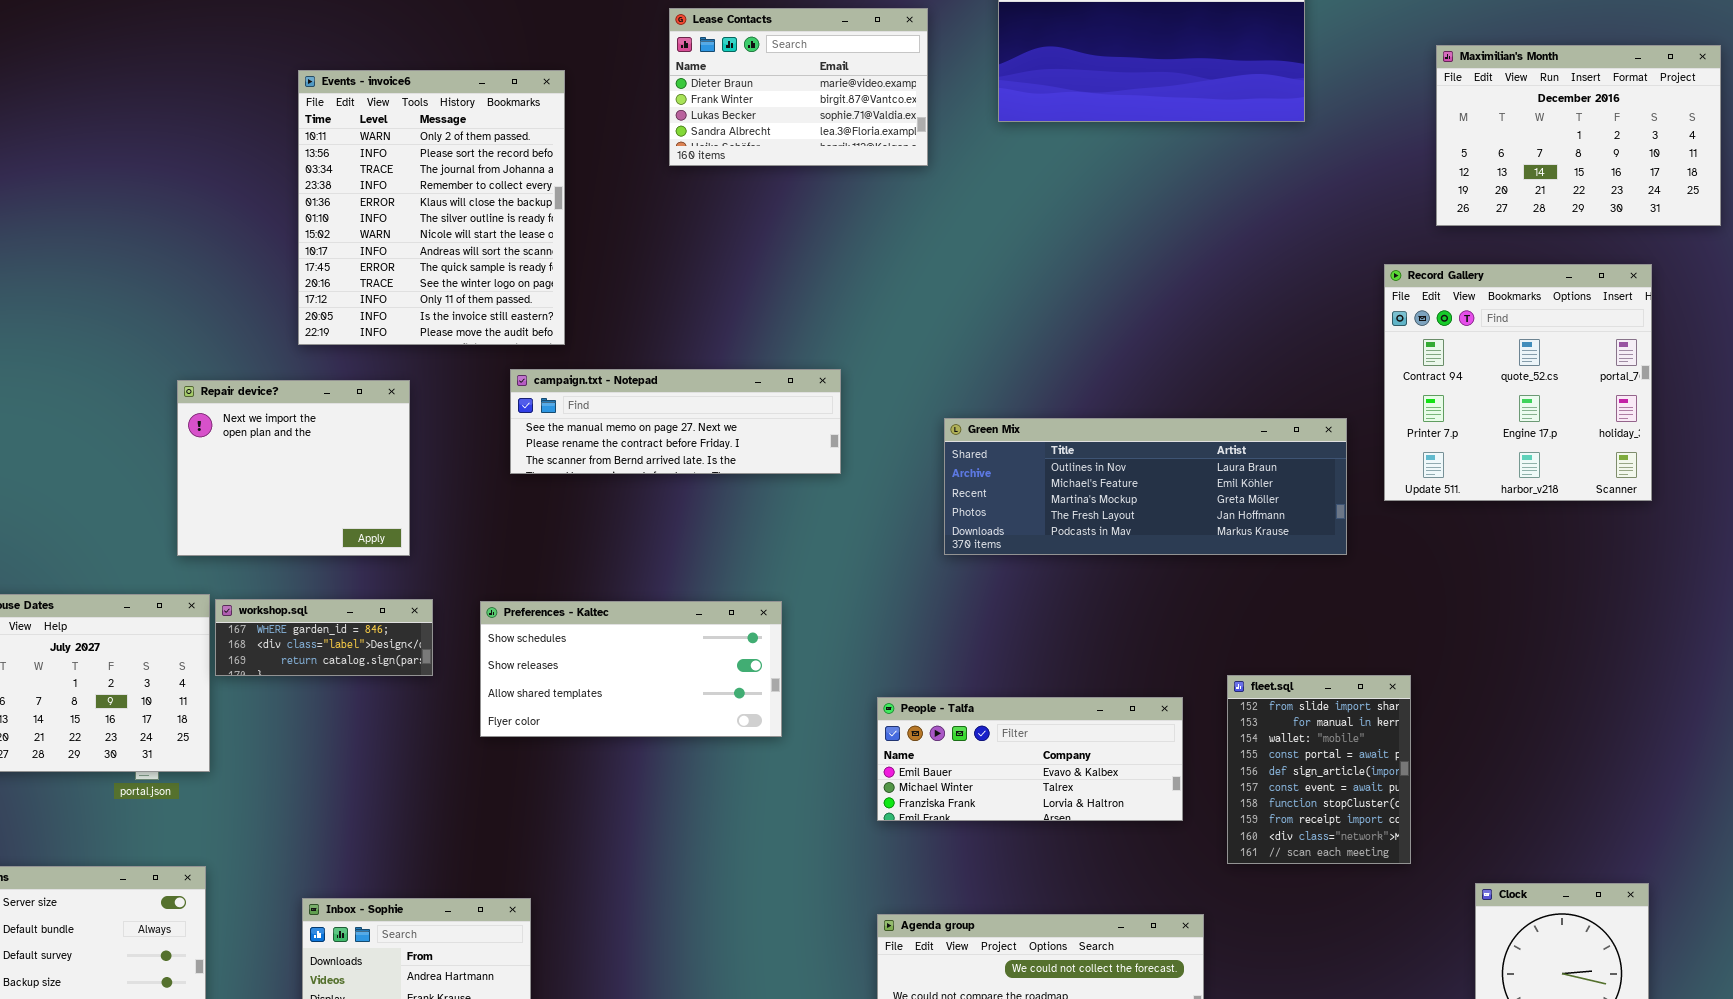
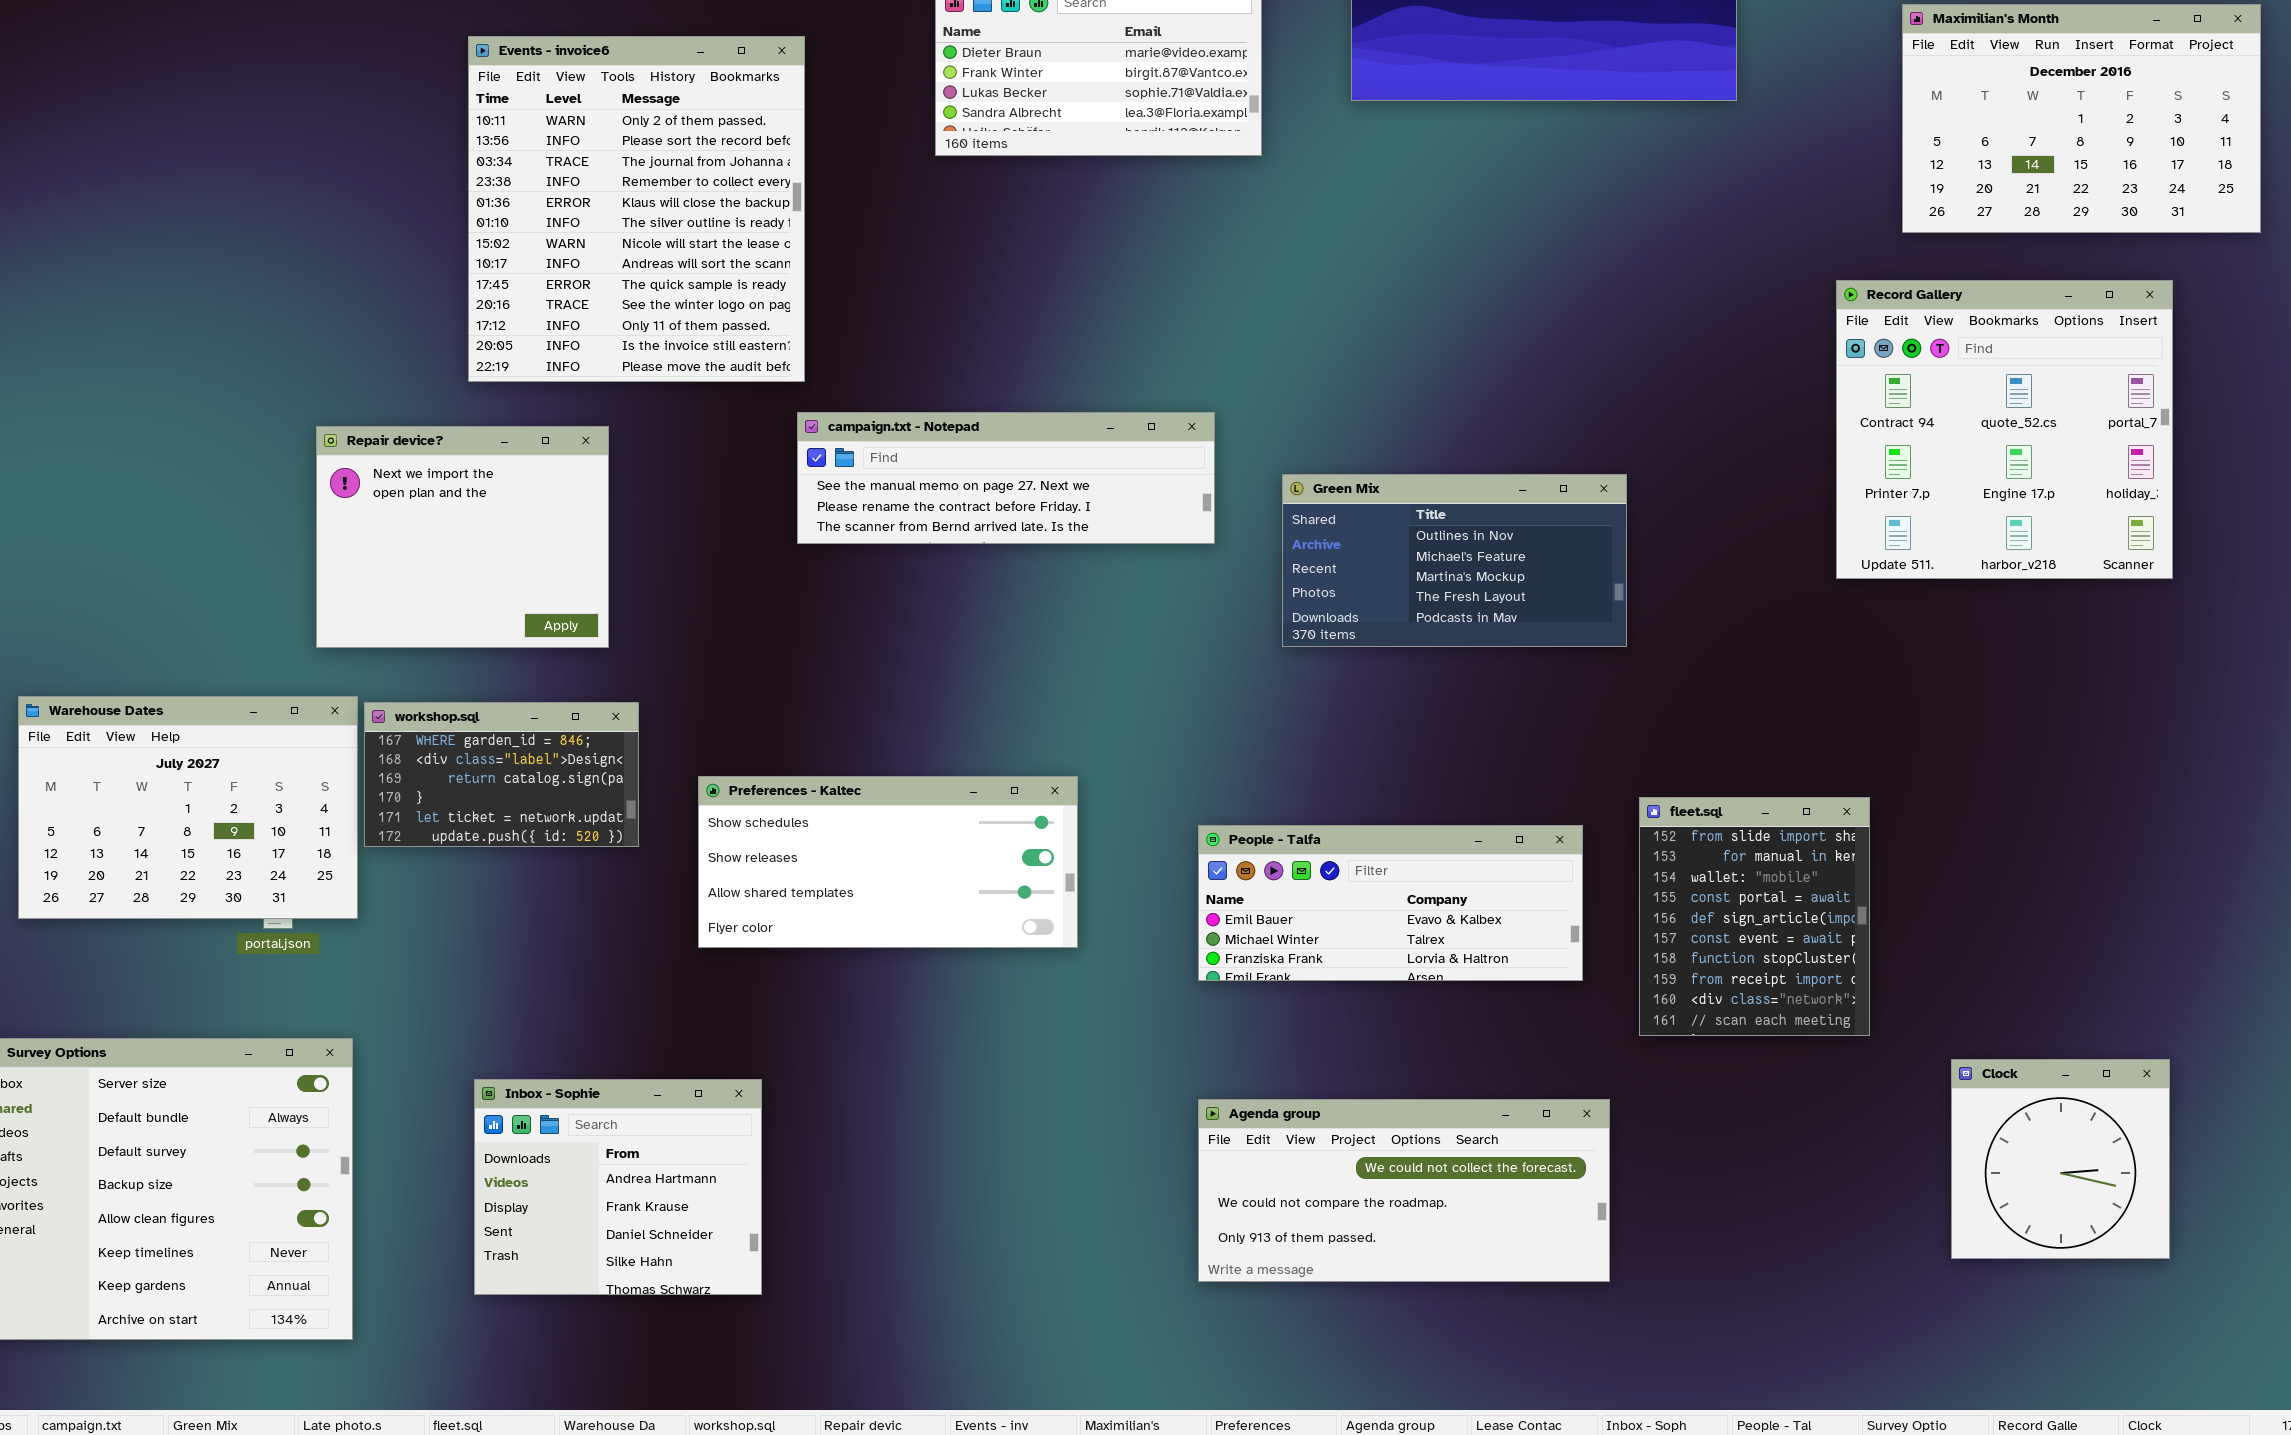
campaign.txt - Notepad: [510,369,841,474] -> [797,412,1215,544], moved
Green Mix: [944,418,1347,555] -> [1282,474,1627,647], resized
workshop.sql: [215,599,433,676] -> [364,702,639,847], resized
Preferences - Kaltec: [480,601,782,737] -> [698,776,1078,948], moved

